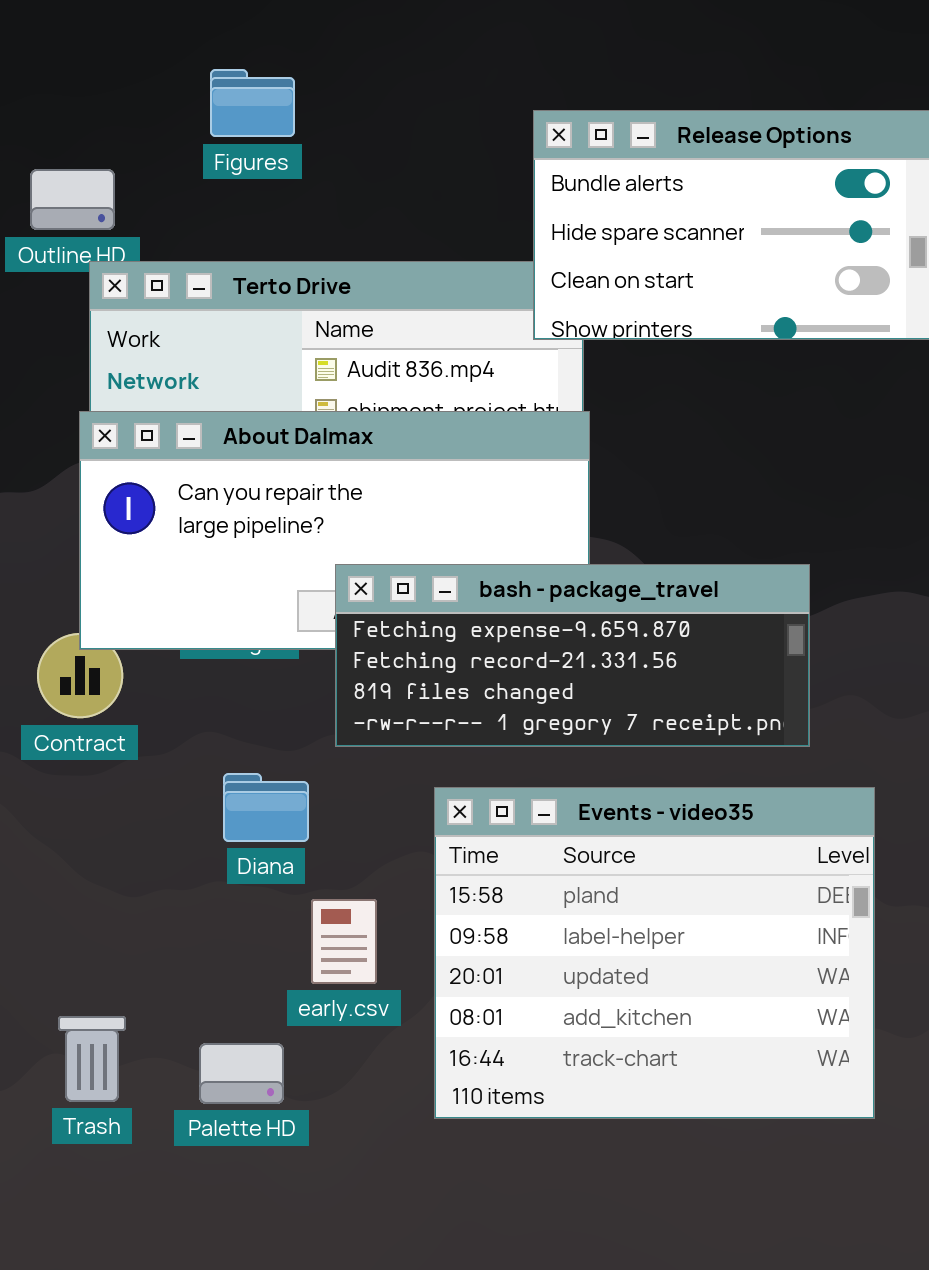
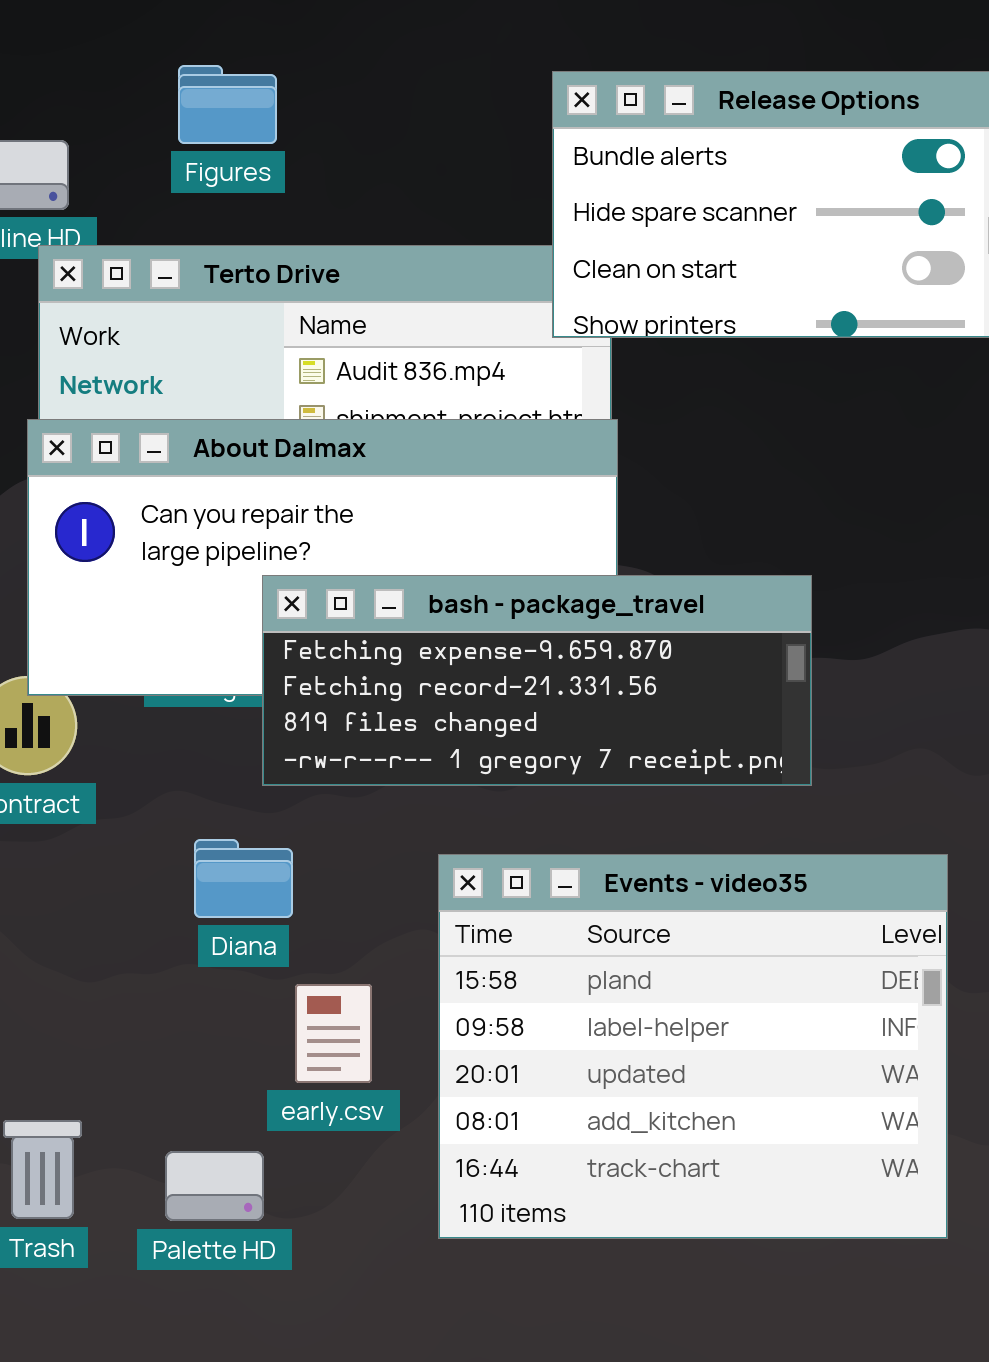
Figures: [210,69,295,137] -> [178,65,277,144], moved
bash - package_travel: [335,564,810,747] -> [262,575,812,786], moved

